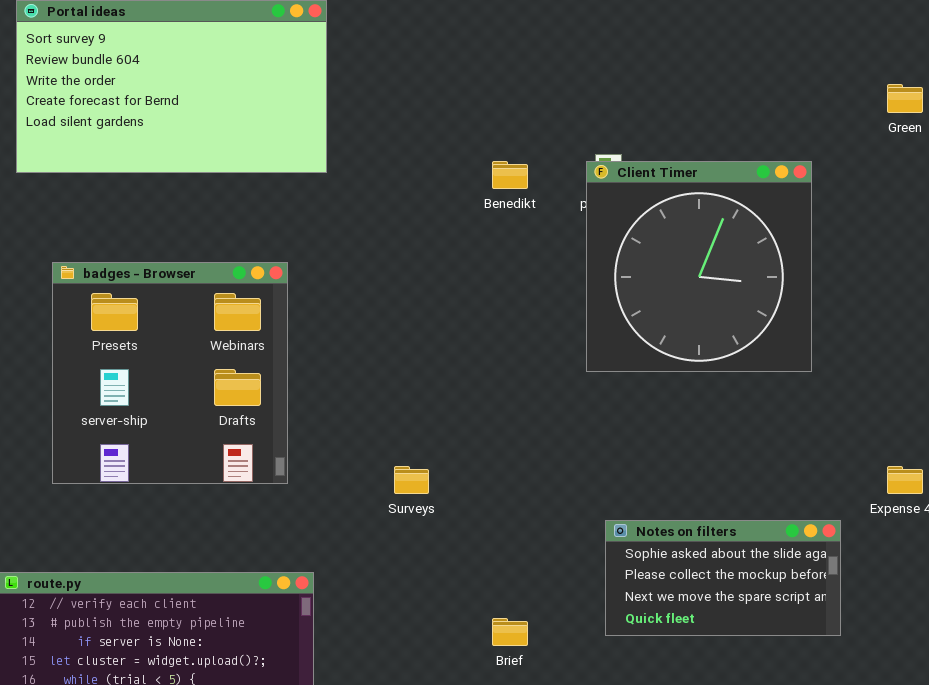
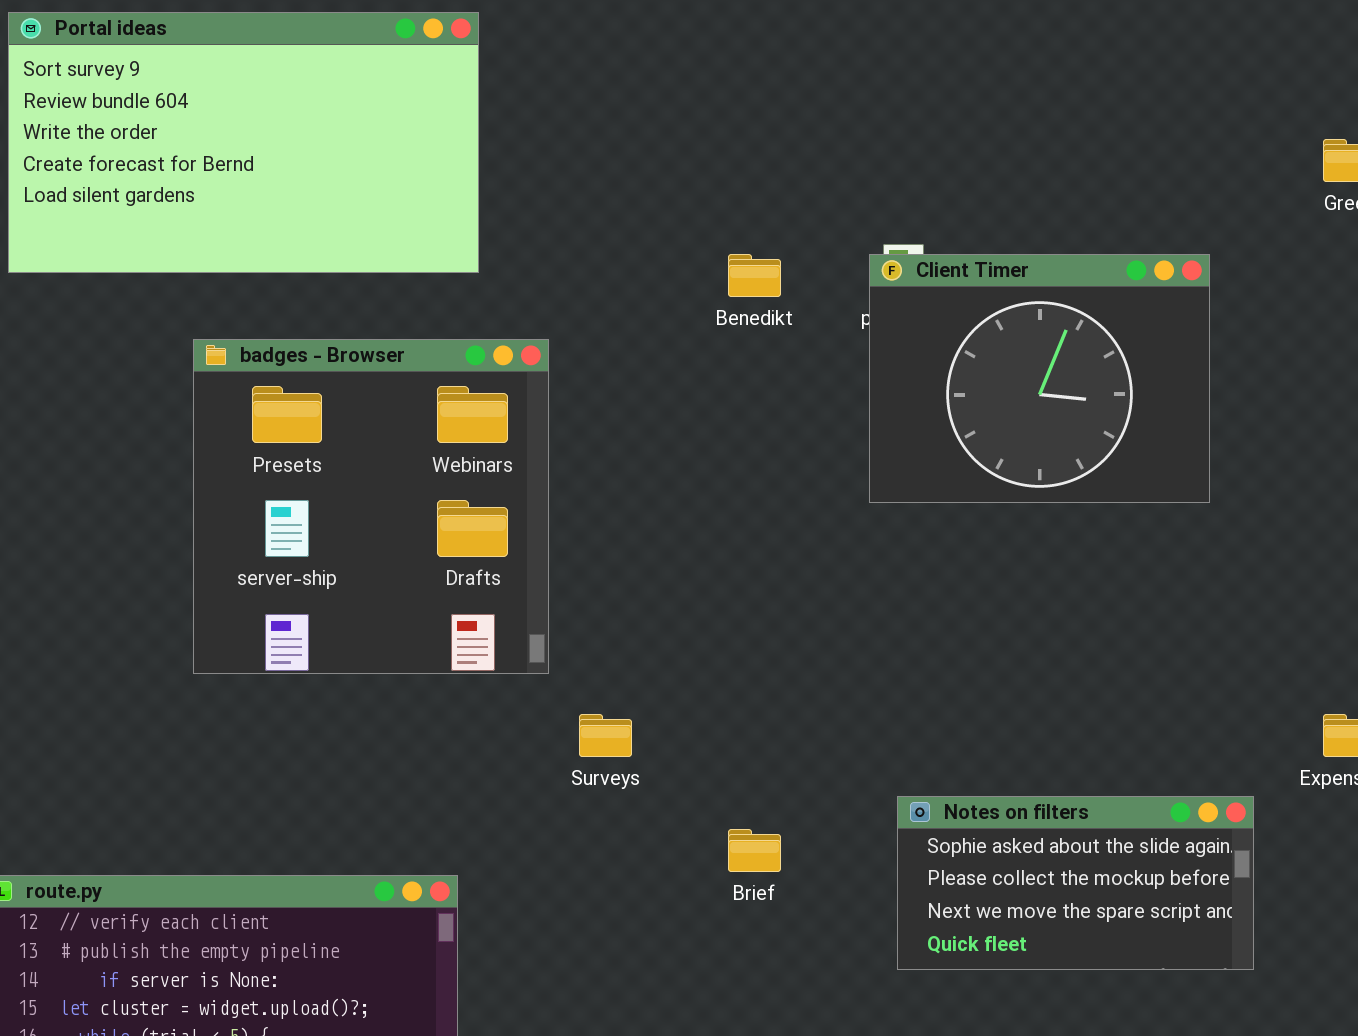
Client Timer: [586,161,812,372] -> [869,254,1210,503], resized
badges - Browser: [52,262,288,484] -> [193,339,549,674], moved
Brief: [492,618,528,646] -> [728,829,781,872], moved

